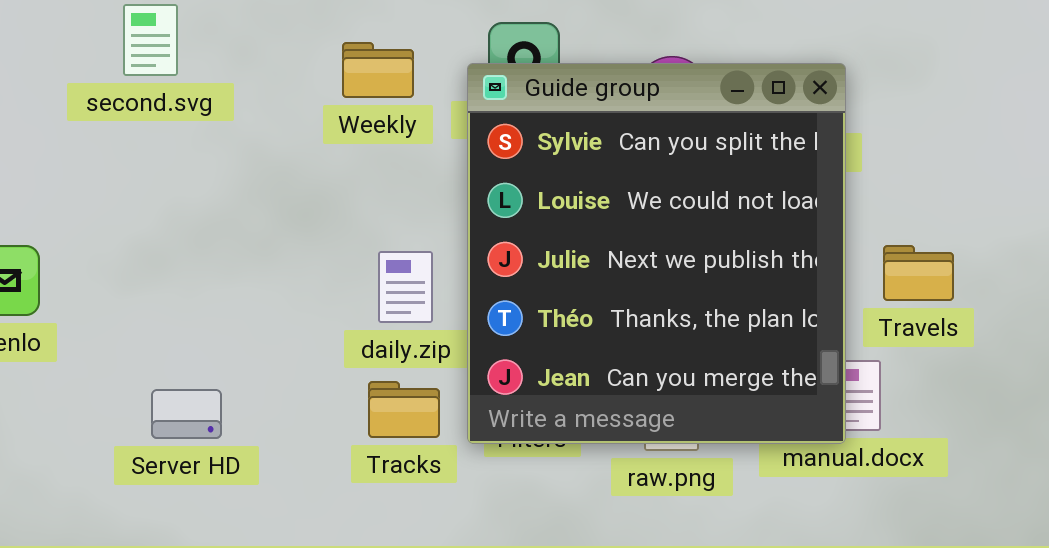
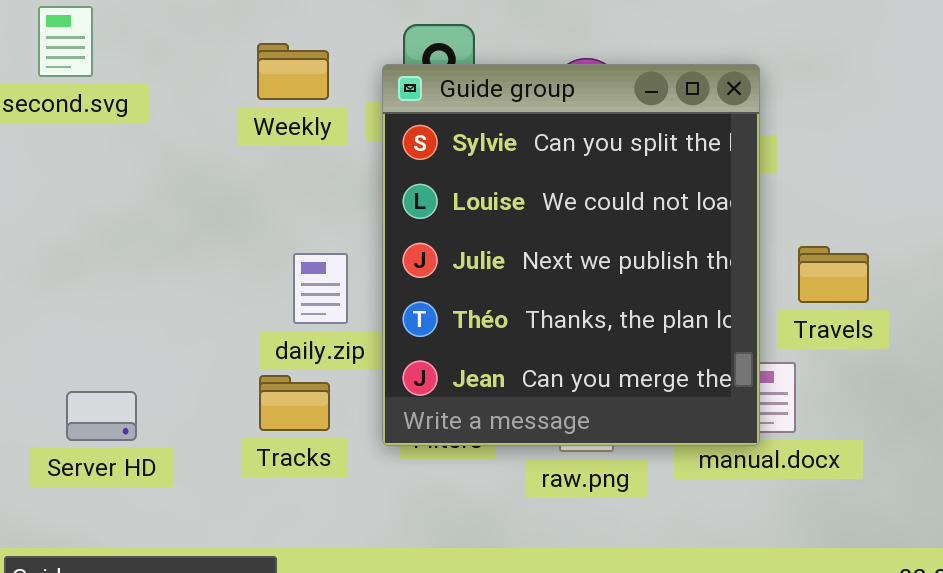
Tracks: [368,381,440,438] -> [259,375,330,431], moved

